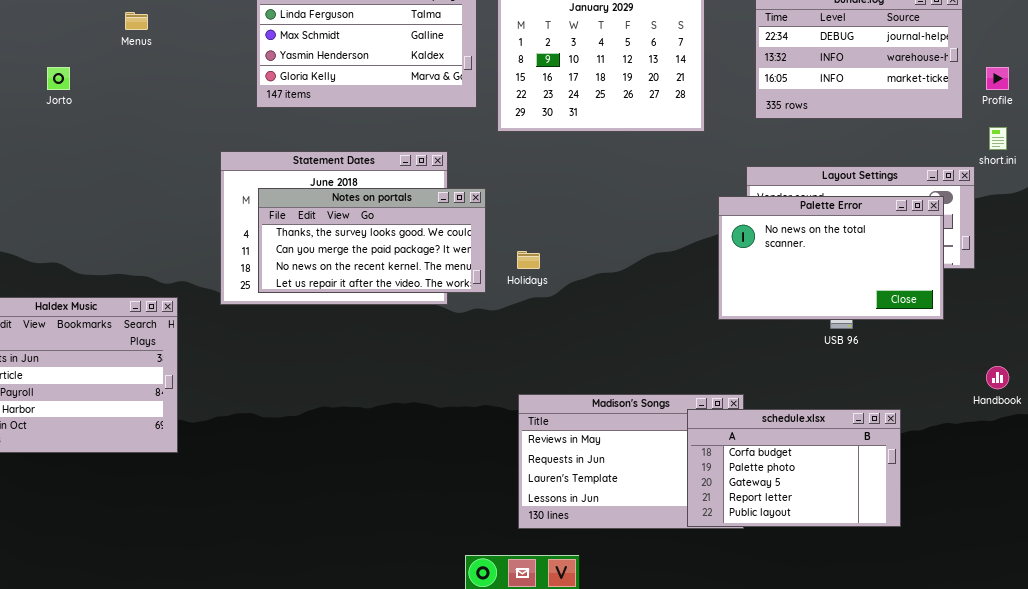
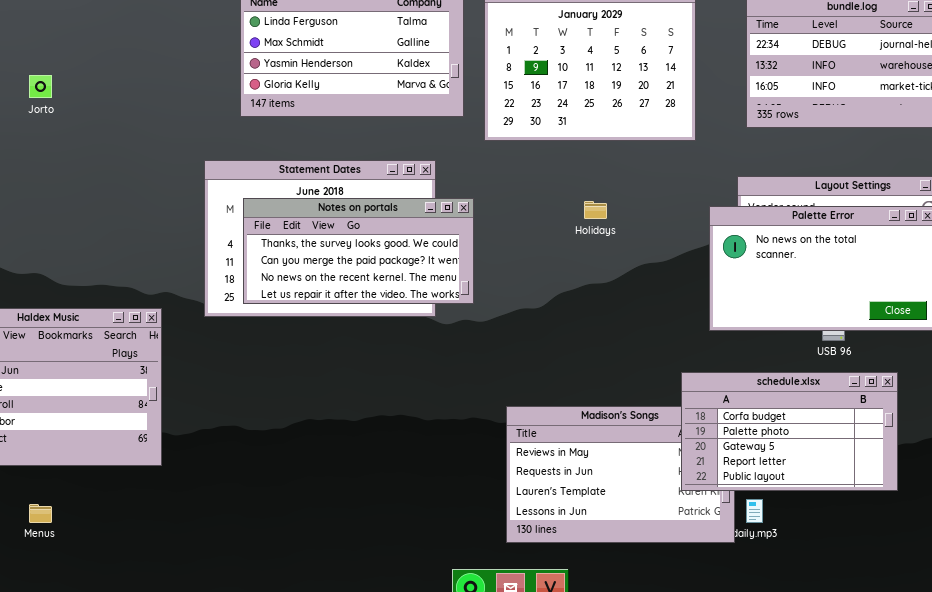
Menus: [125,12,148,30] -> [29,504,52,523], moved
Holidays: [517,251,540,269] -> [584,201,607,219], moved
schedule.xlsx: [687,409,901,527] -> [681,372,898,491], moved

